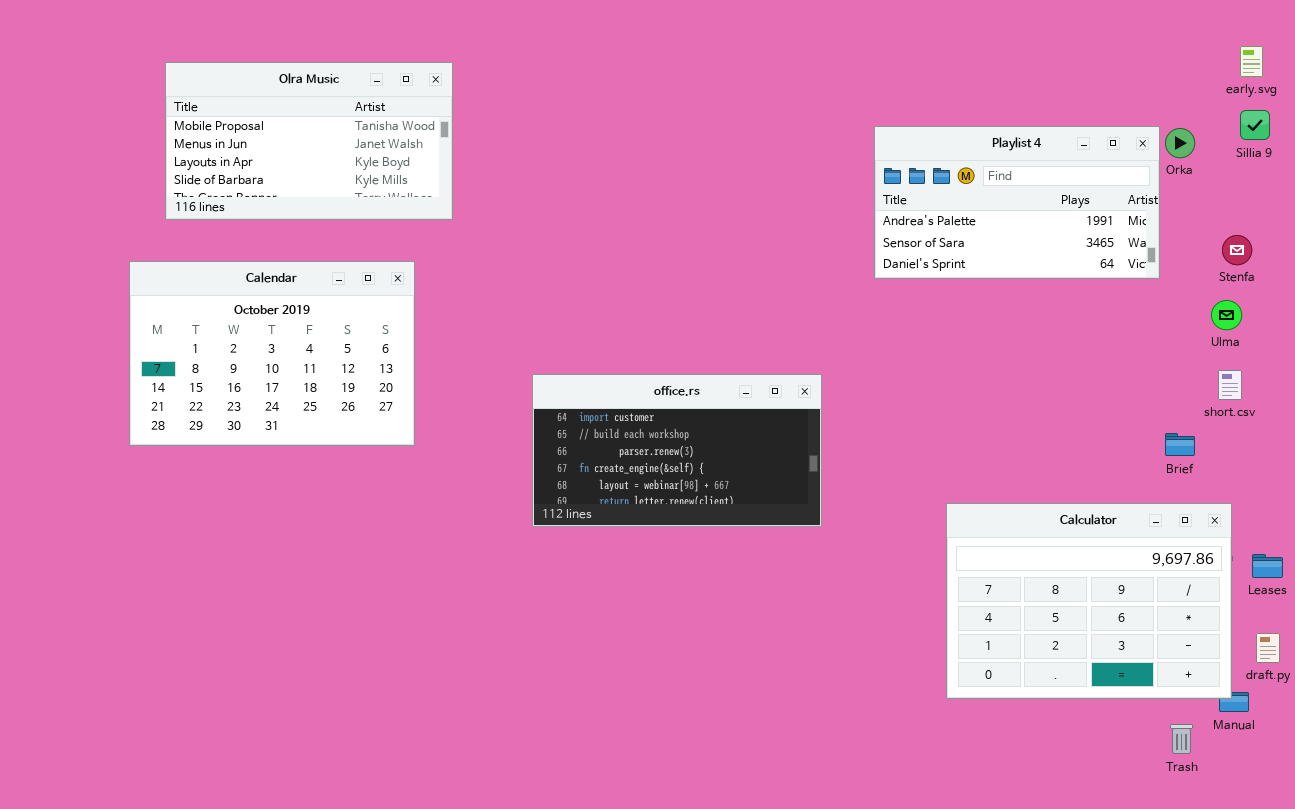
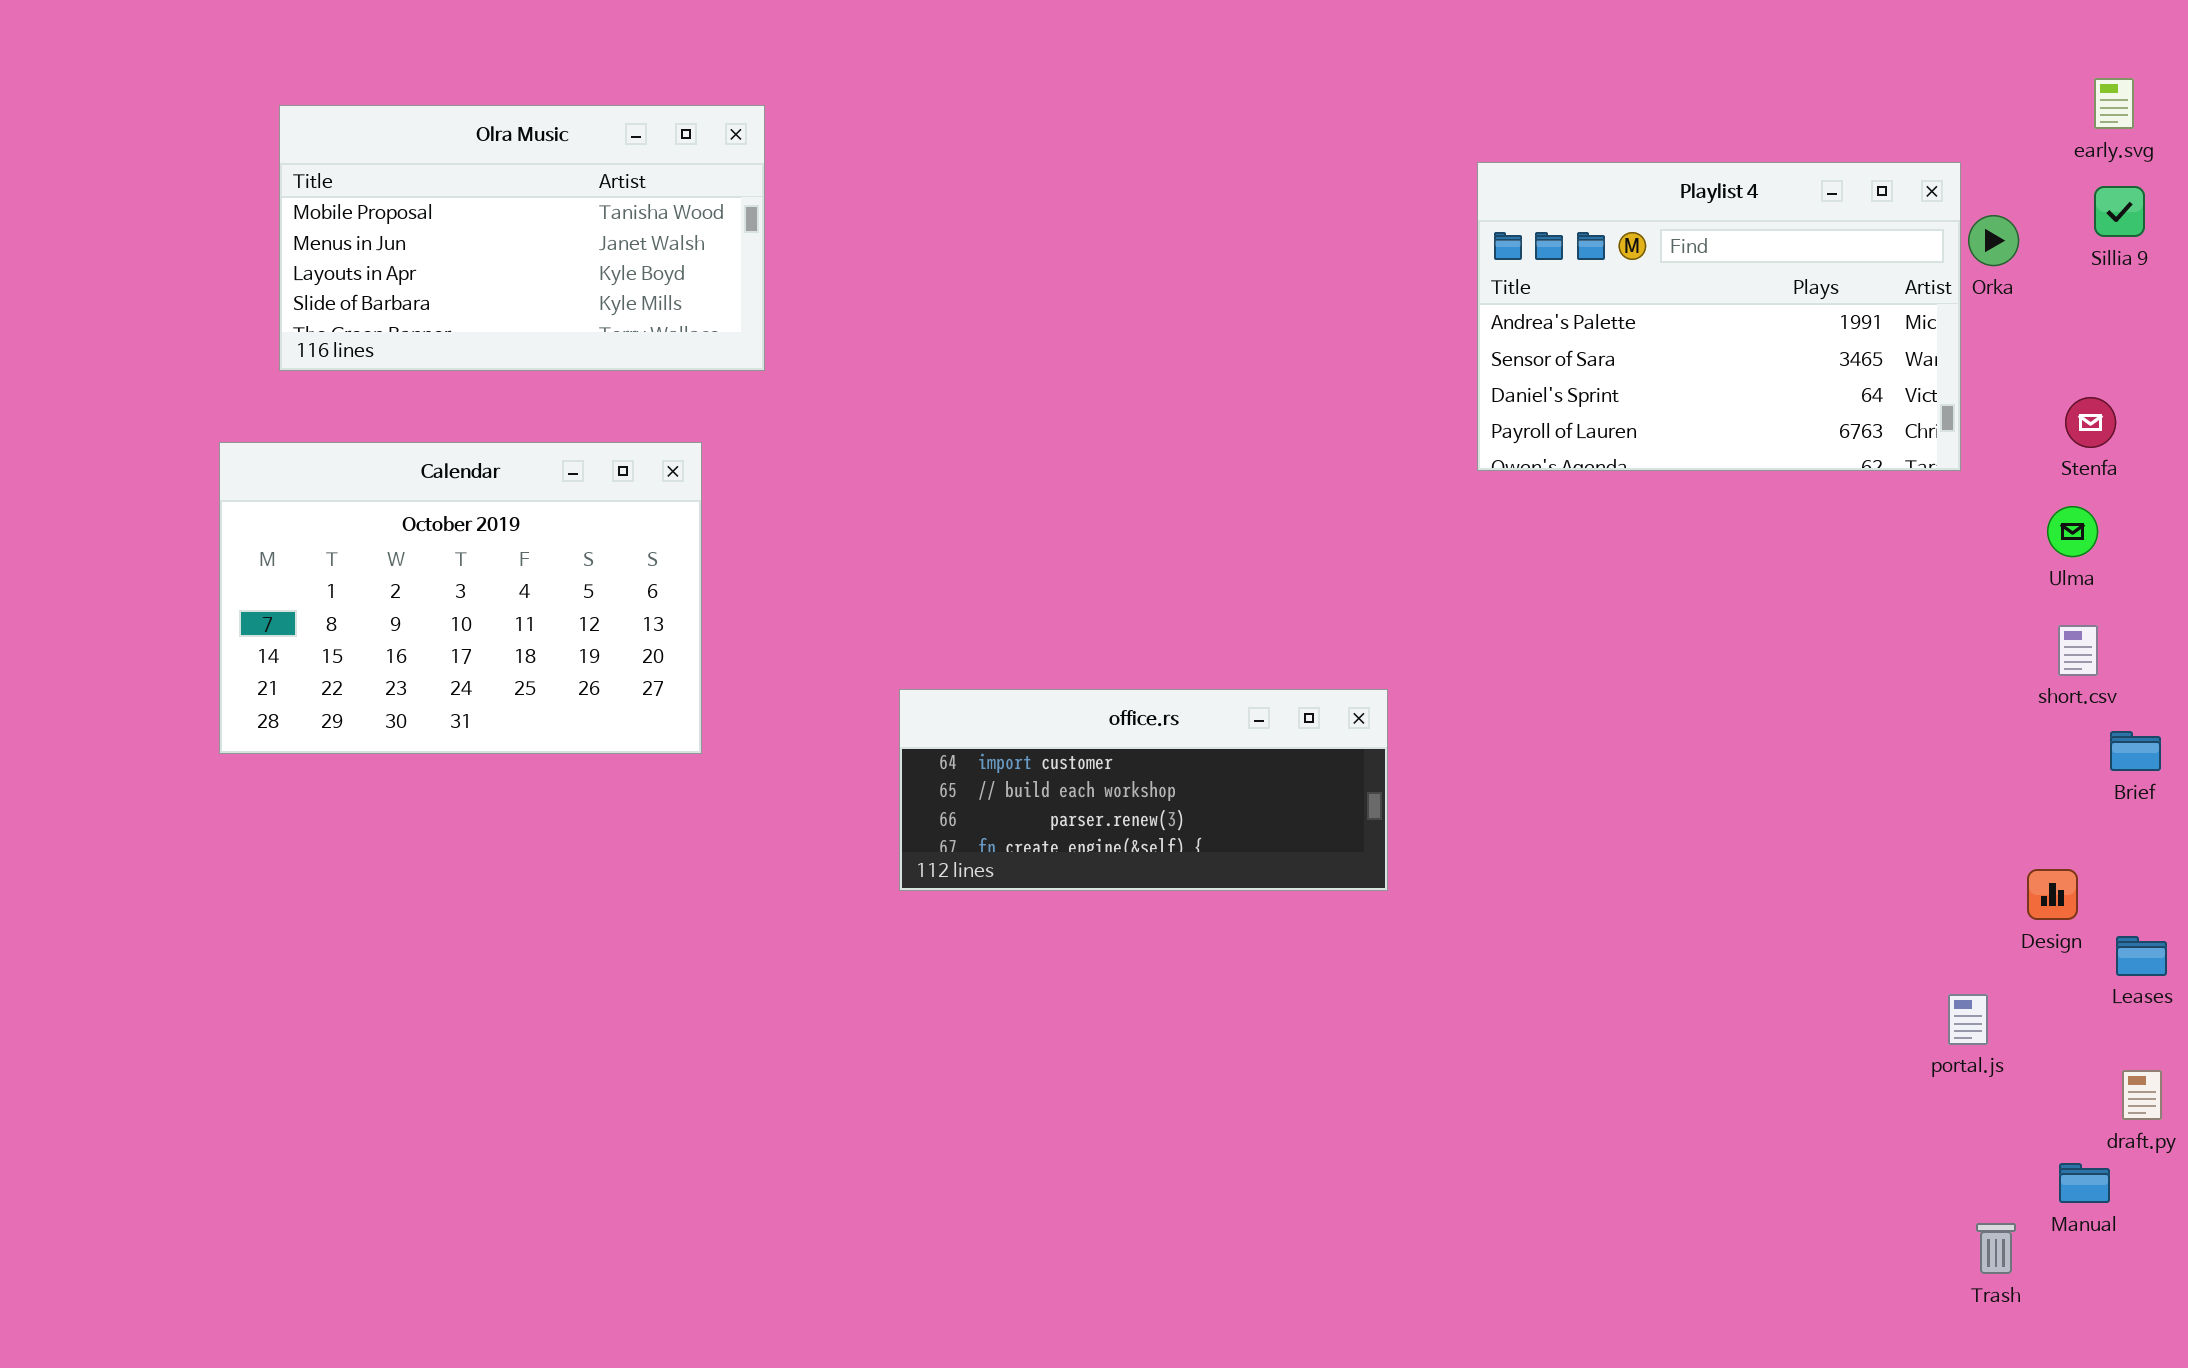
Playlist 4: [874,126,1160,279] -> [1477,162,1961,471], resized
office.rs: [532,374,822,527] -> [899,689,1388,891], resized
Brief: [1165,433,1195,456] -> [2110,731,2161,771], moved
Calculator: [946,503,1232,699] -> none, closed

